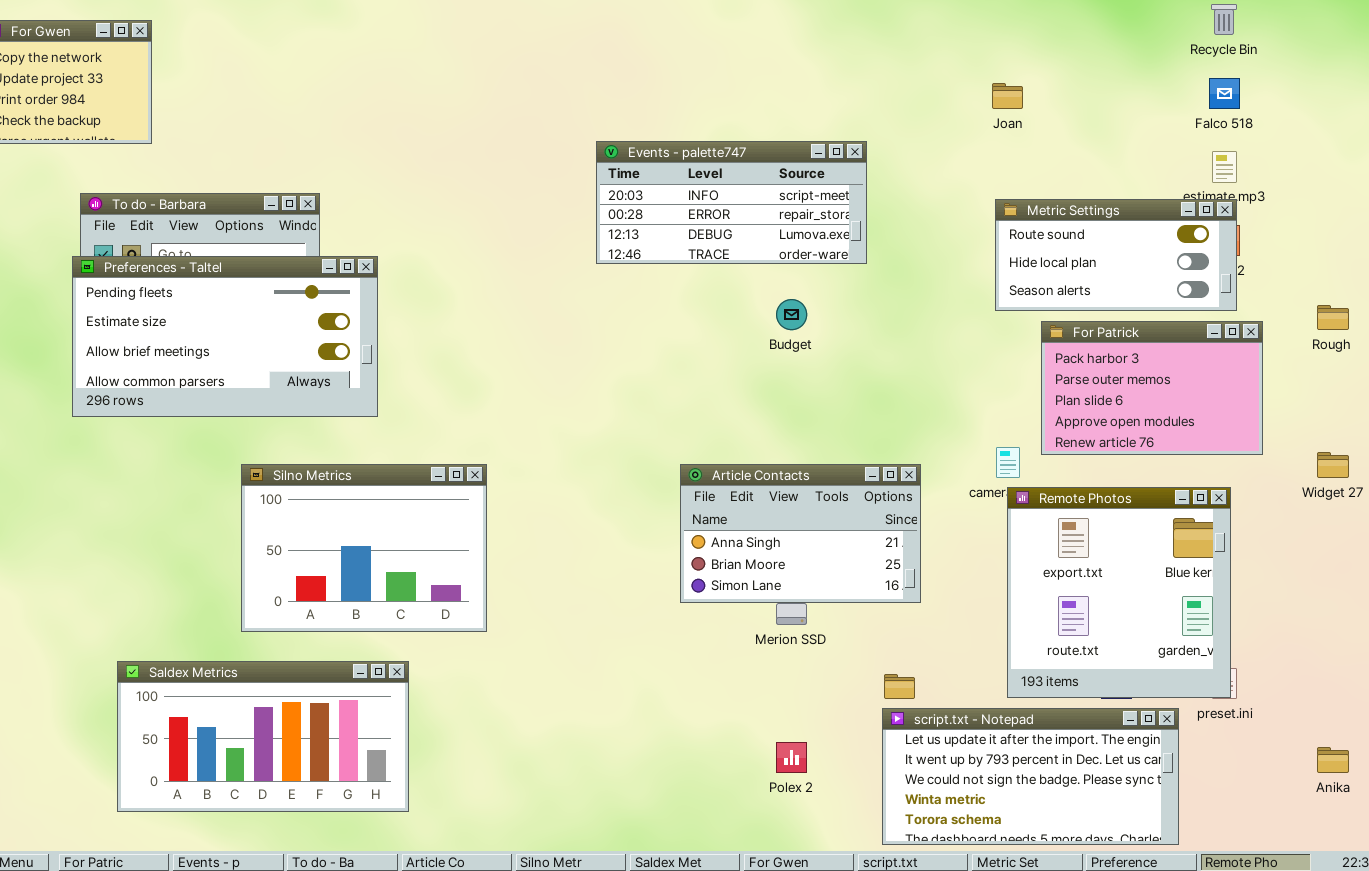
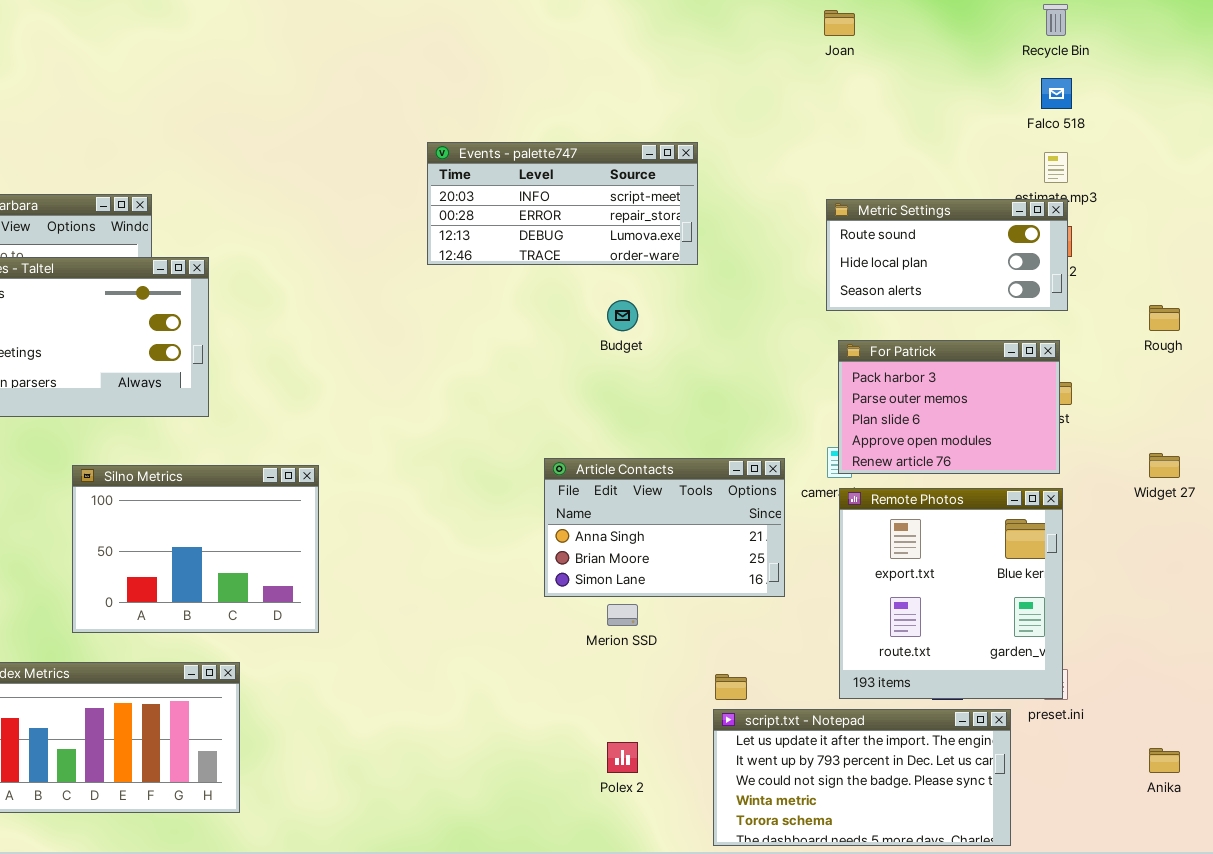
Joan: [992,83,1023,109] -> [824,10,855,36], moved
For Patrick: [1041,321,1263,455] -> [838,340,1060,474], moved
Article Contacts: [680,464,921,603] -> [544,458,785,597], moved

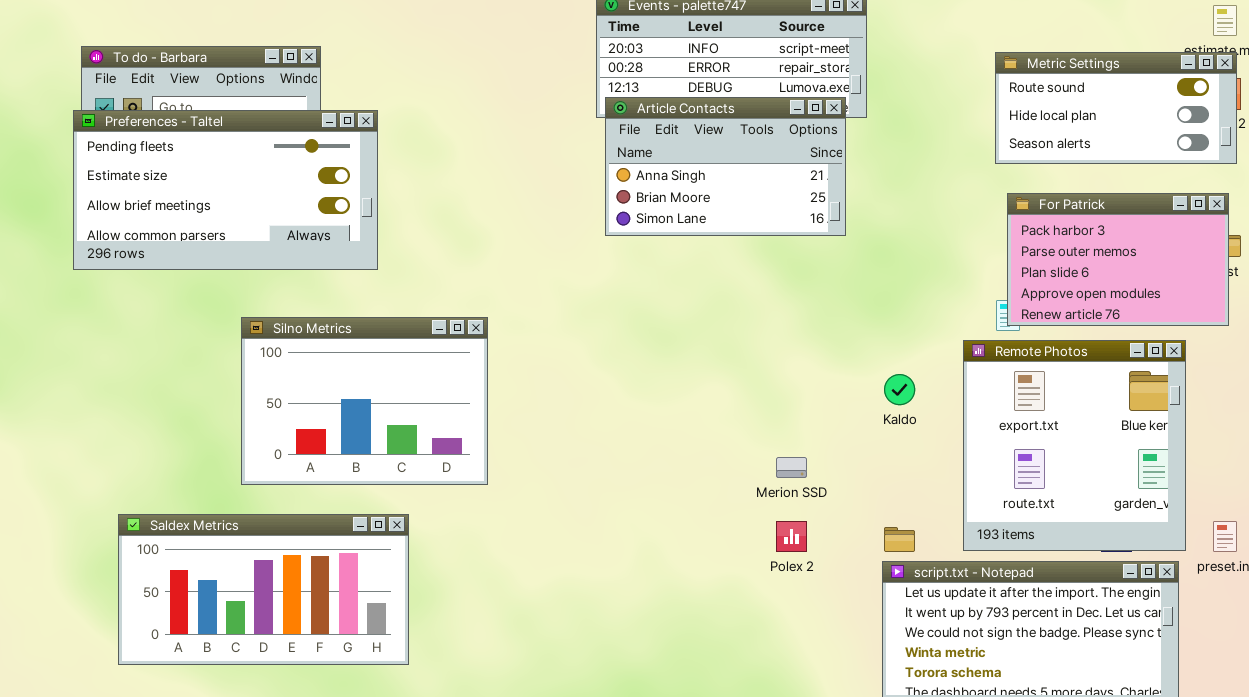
Article Contacts: [544,458,785,597] -> [605,97,846,236], moved
Remote Photos: [839,488,1063,699] -> [963,340,1186,551], moved
Polex 2: [607,742,638,773] -> [776,521,807,552], moved

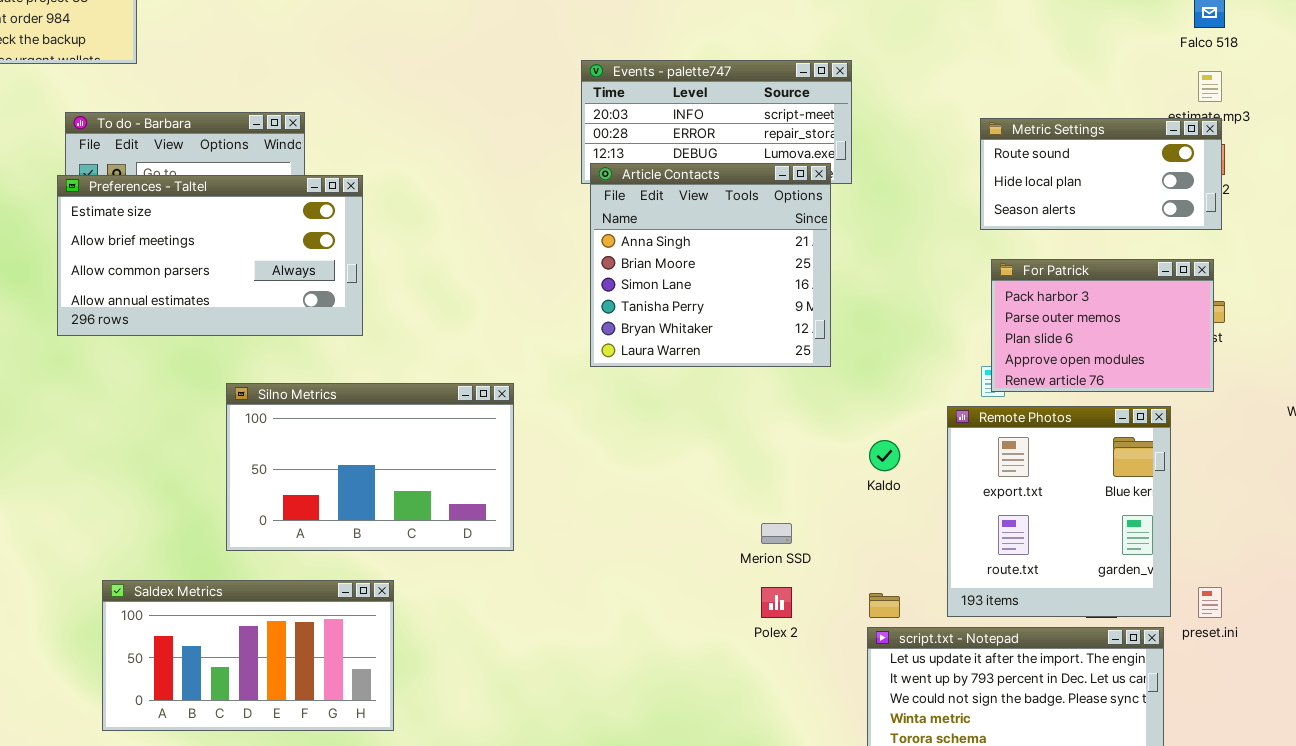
Article Contacts: [605,97,846,236] -> [590,163,831,367], resized
Preferences - Taltel: [73,110,378,270] -> [57,175,363,336], scrolled down 1 row
Silno Metrics: [241,317,488,485] -> [226,383,514,551], resized

